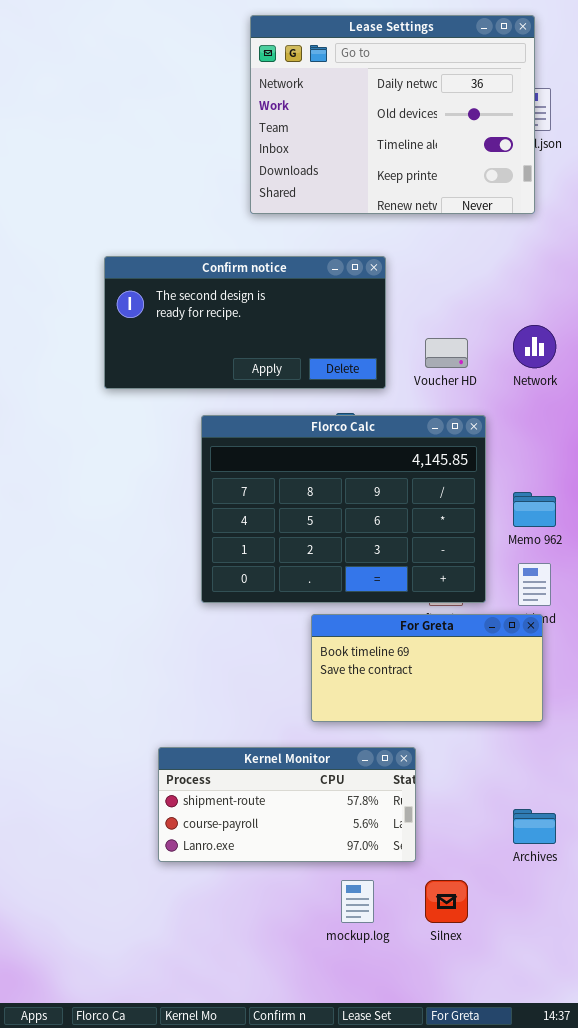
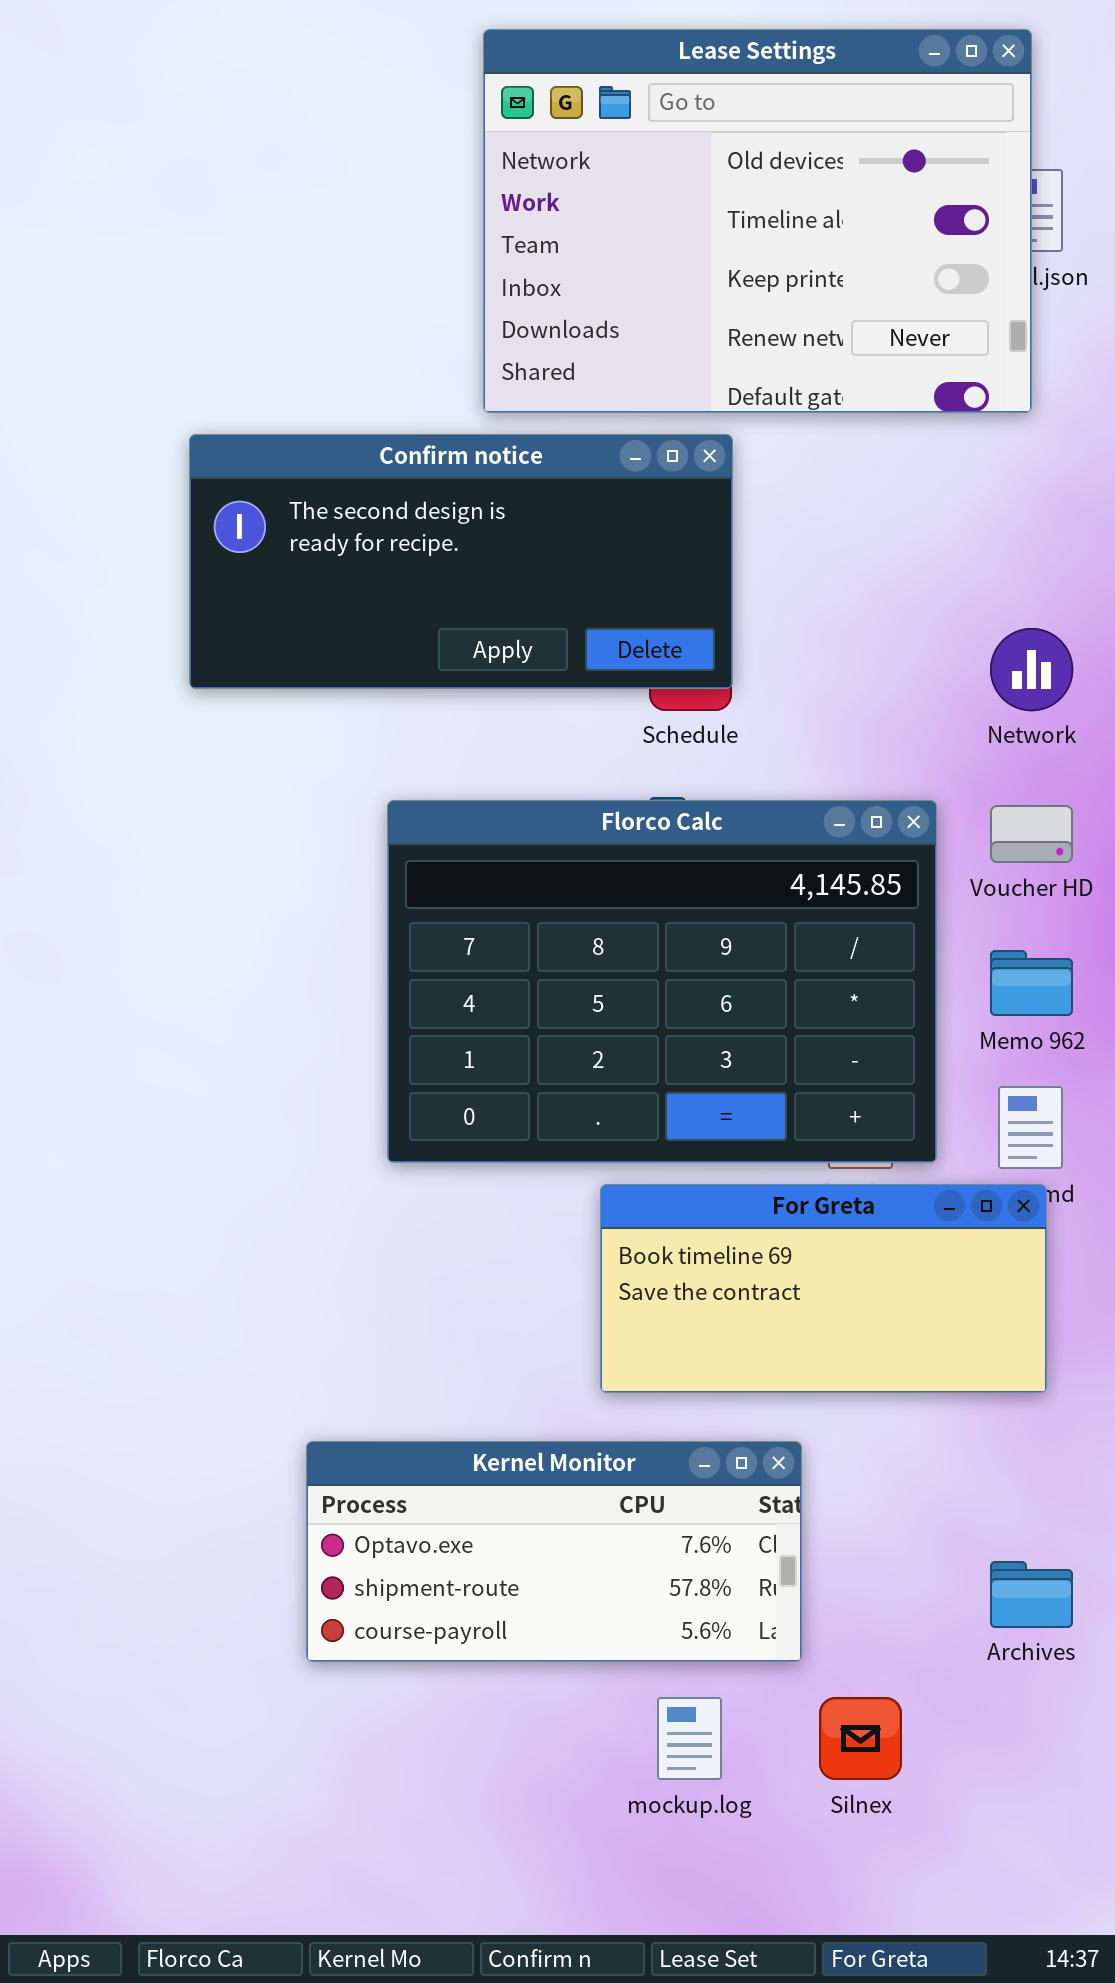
Lease Settings: [250,15,535,214] -> [483,29,1032,413], scrolled down 1 row
Confirm notice: [104,256,386,389] -> [189,434,733,689], moved
Voucher HD: [425,338,468,368] -> [990,805,1073,863], moved
Kernel Monitor: [158,747,416,862] -> [306,1441,802,1662], scrolled up 1 row

